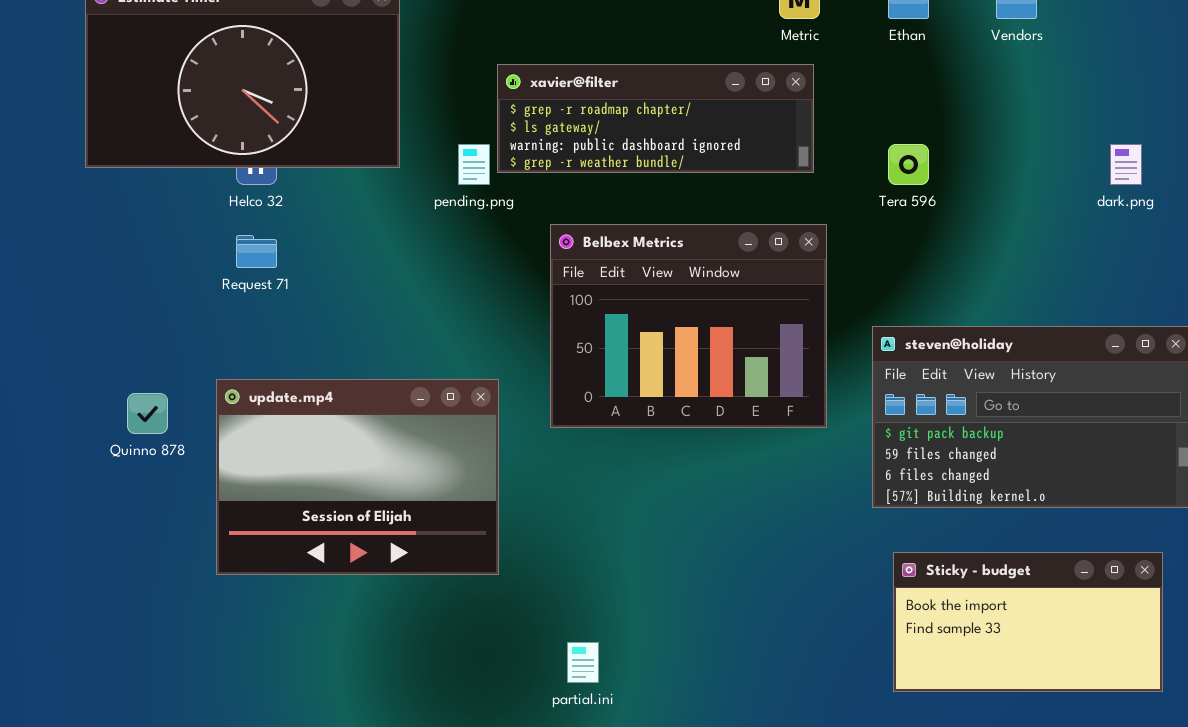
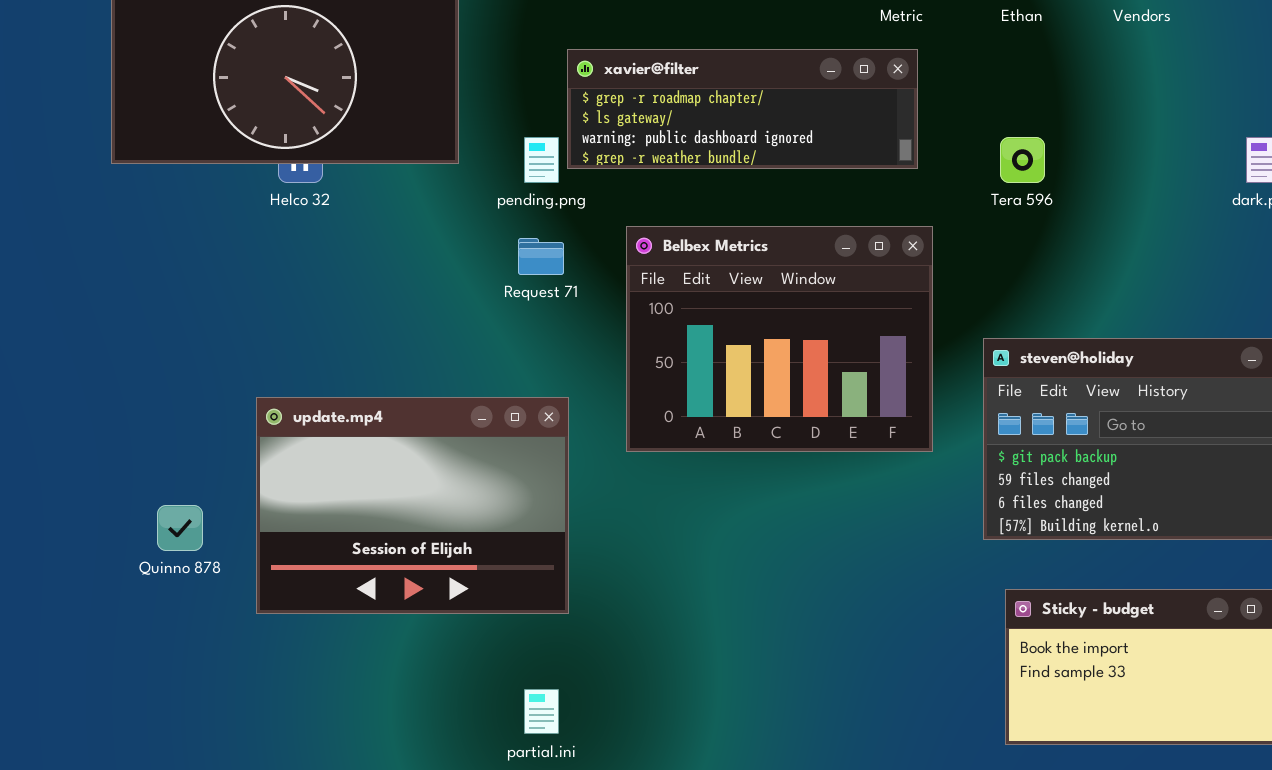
Request 71: [236,235,277,268] -> [518,238,564,275], moved
Quinno 878: [127,393,168,434] -> [157,505,203,551], moved
partial.ini: [567,642,599,683] -> [524,689,559,734], moved

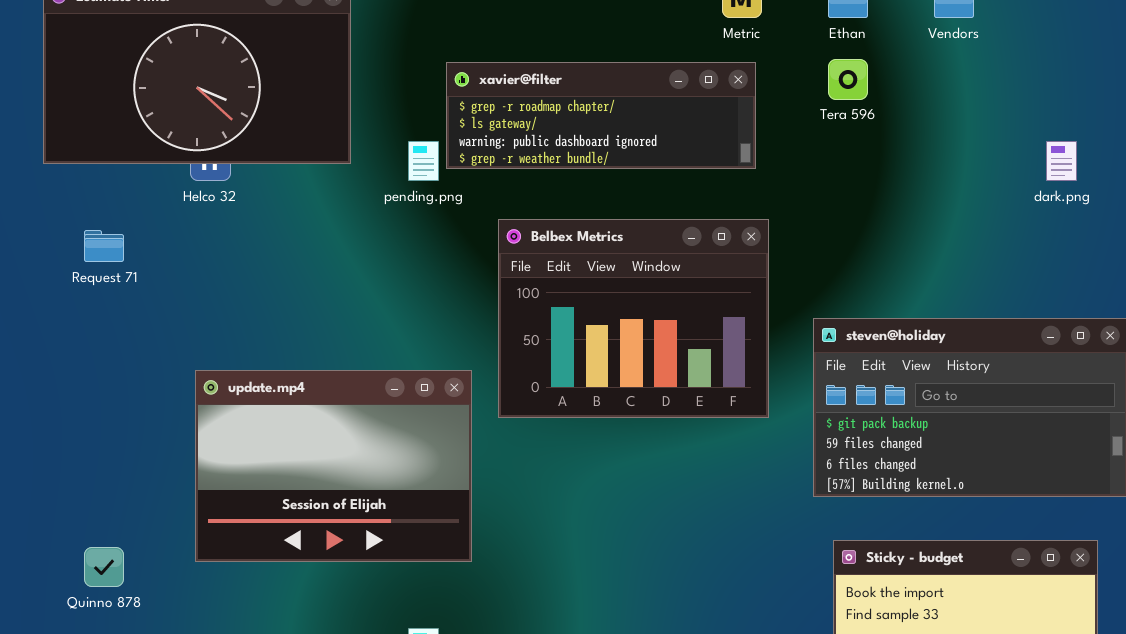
Tera 596: [1000,137,1045,183] -> [828,59,868,100], moved
Request 71: [518,238,564,275] -> [84,230,124,262], moved
update.mp4: [256,397,569,614] -> [195,370,472,562], moved
Quinno 878: [157,505,203,551] -> [84,547,124,587], moved

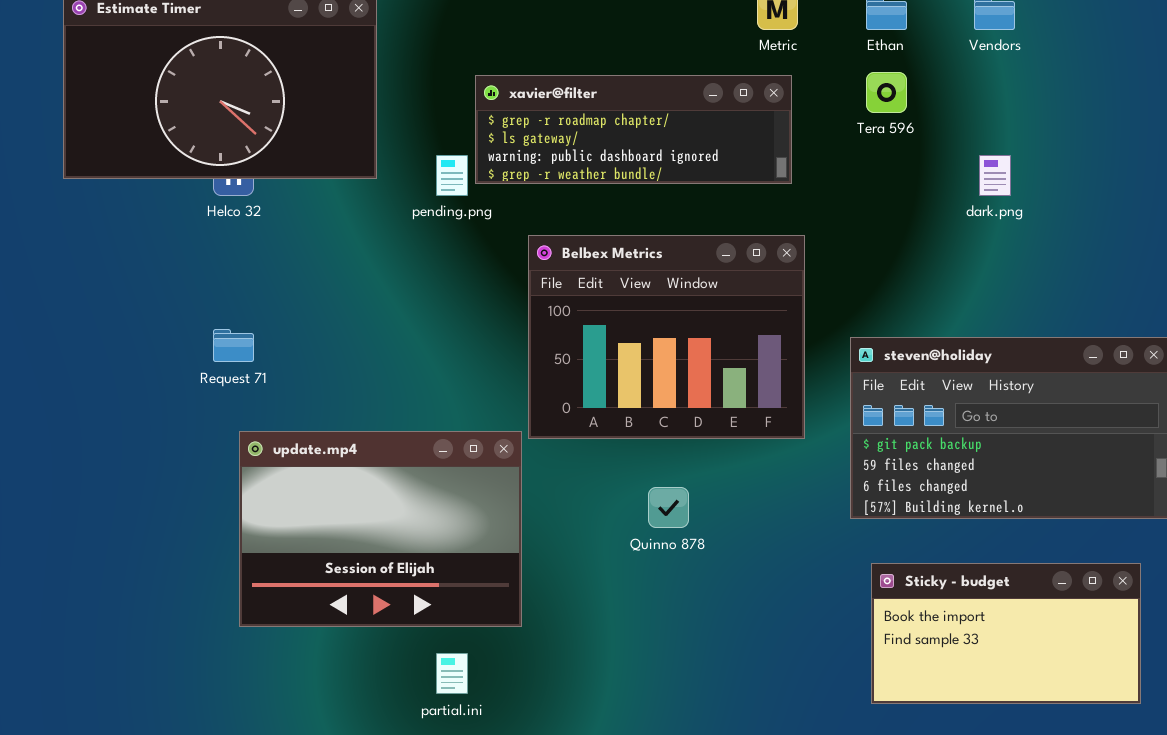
dark.png: [1046,141,1077,181] -> [979,155,1011,196], moved
Request 71: [84,230,124,262] -> [213,329,254,362], moved
update.mp4: [195,370,472,562] -> [239,431,522,627], moved
Quinno 878: [84,547,124,587] -> [648,487,689,528], moved

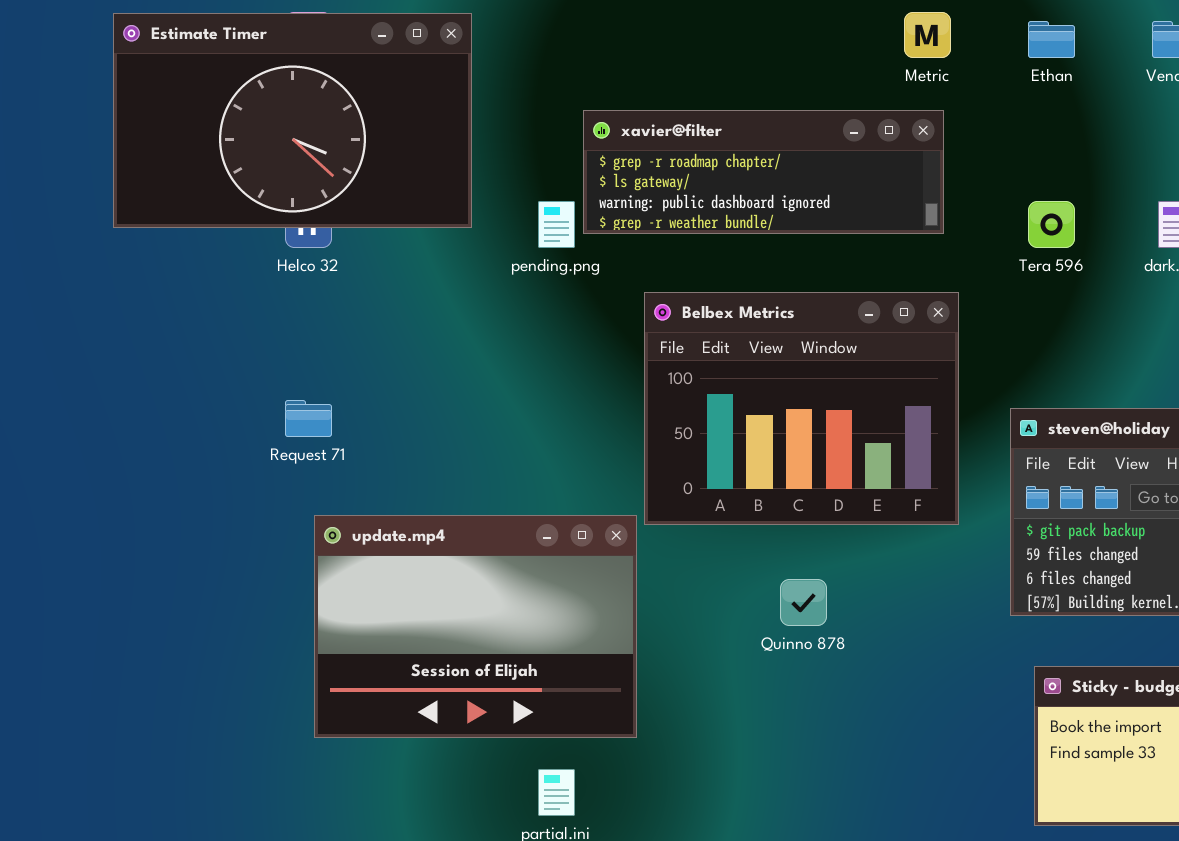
Tera 596: [866,72,907,113] -> [1028,201,1075,248], moved

